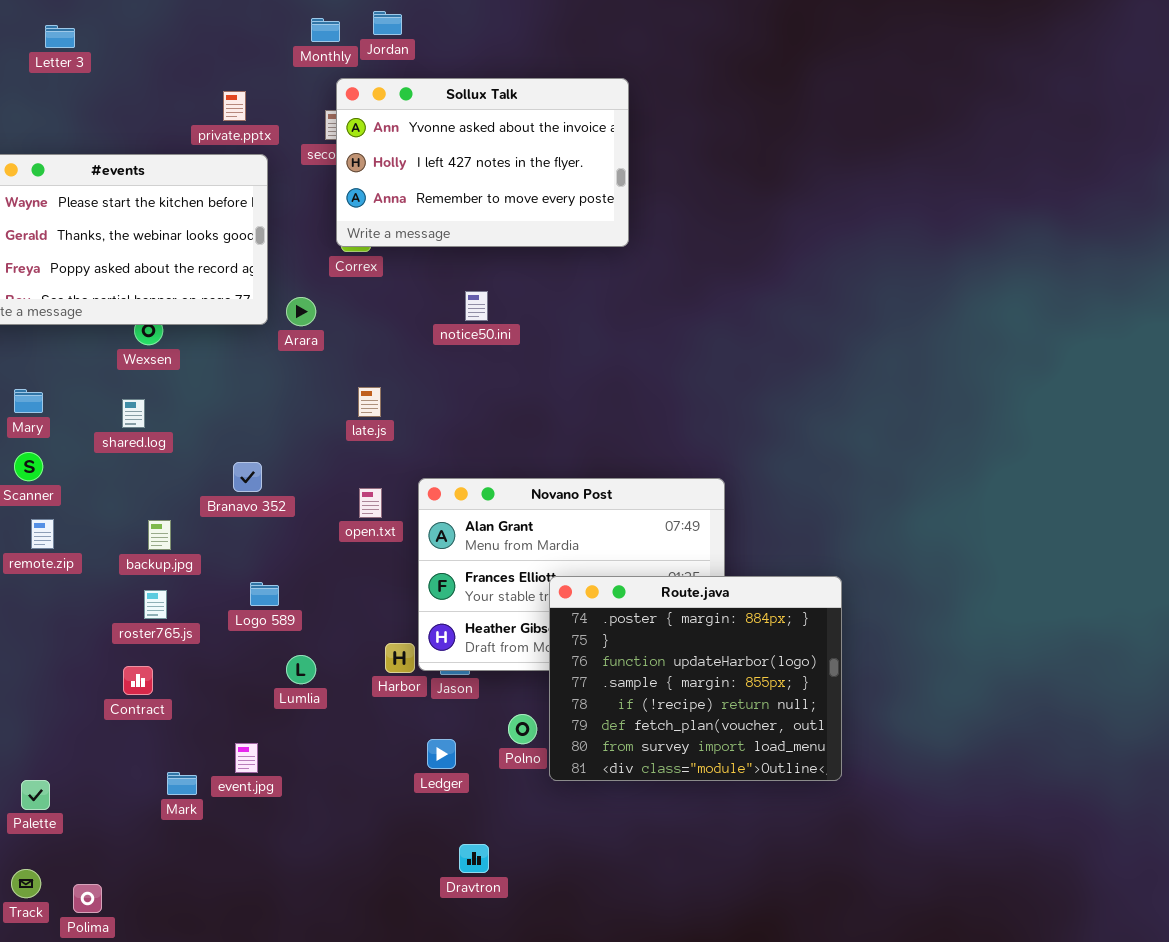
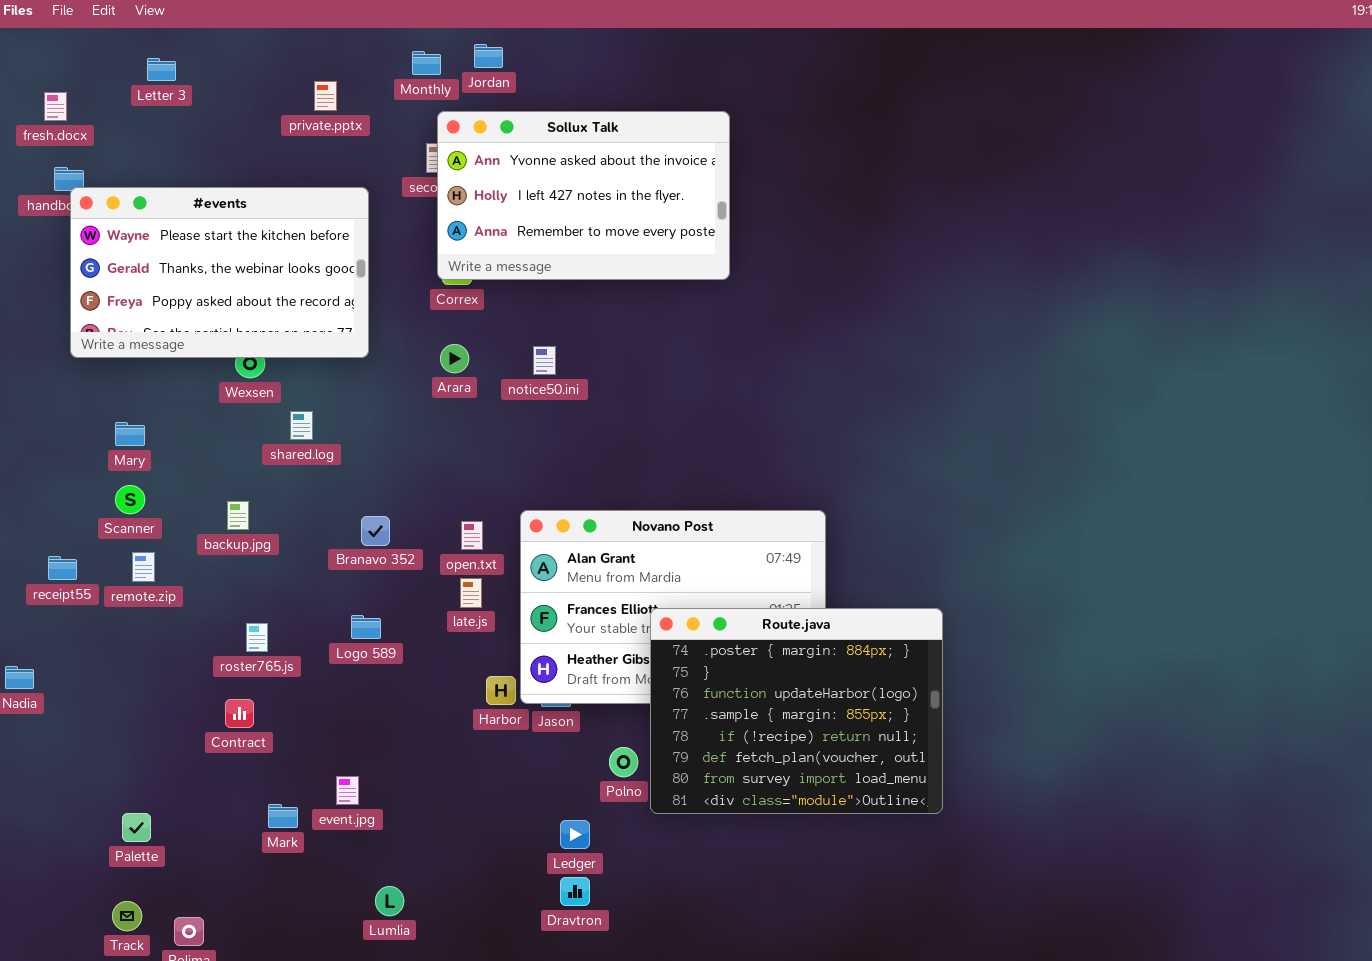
private.pptx: [223,91,246,121] -> [314,81,337,111], moved
notice50.ini: [465,291,488,321] -> [533,346,556,375], moved
Arara: [286,297,316,326] -> [440,344,469,373], moved
late.js: [358,387,381,417] -> [460,578,482,608], moved
shared.log: [122,399,145,428] -> [290,411,313,440], moved
Branavo 352: [233,462,262,492] -> [361,516,390,546], moved
backup.jpg: [148,520,171,550] -> [227,501,249,530], moved
Lumlia: [286,655,316,684] -> [375,886,404,916], moved
Ledger: [427,739,456,769] -> [560,820,590,849], moved

